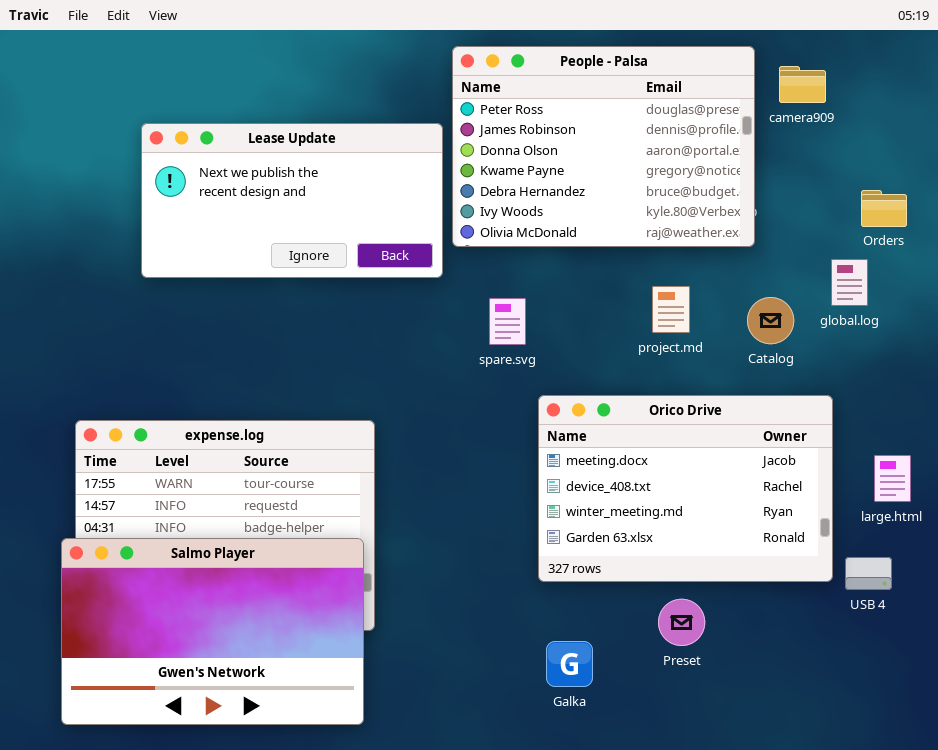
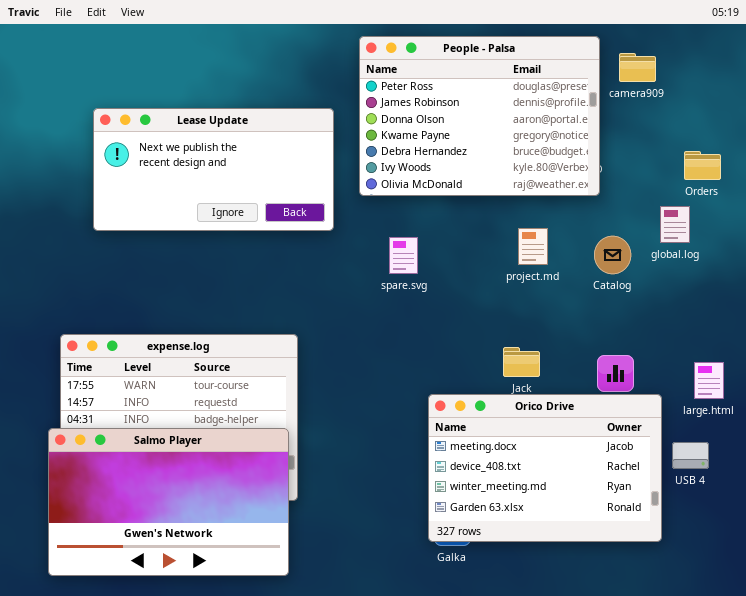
Lease Update: [141,123,443,278] -> [93,108,334,231], moved
Orico Drive: [538,395,833,582] -> [428,394,662,542], moved

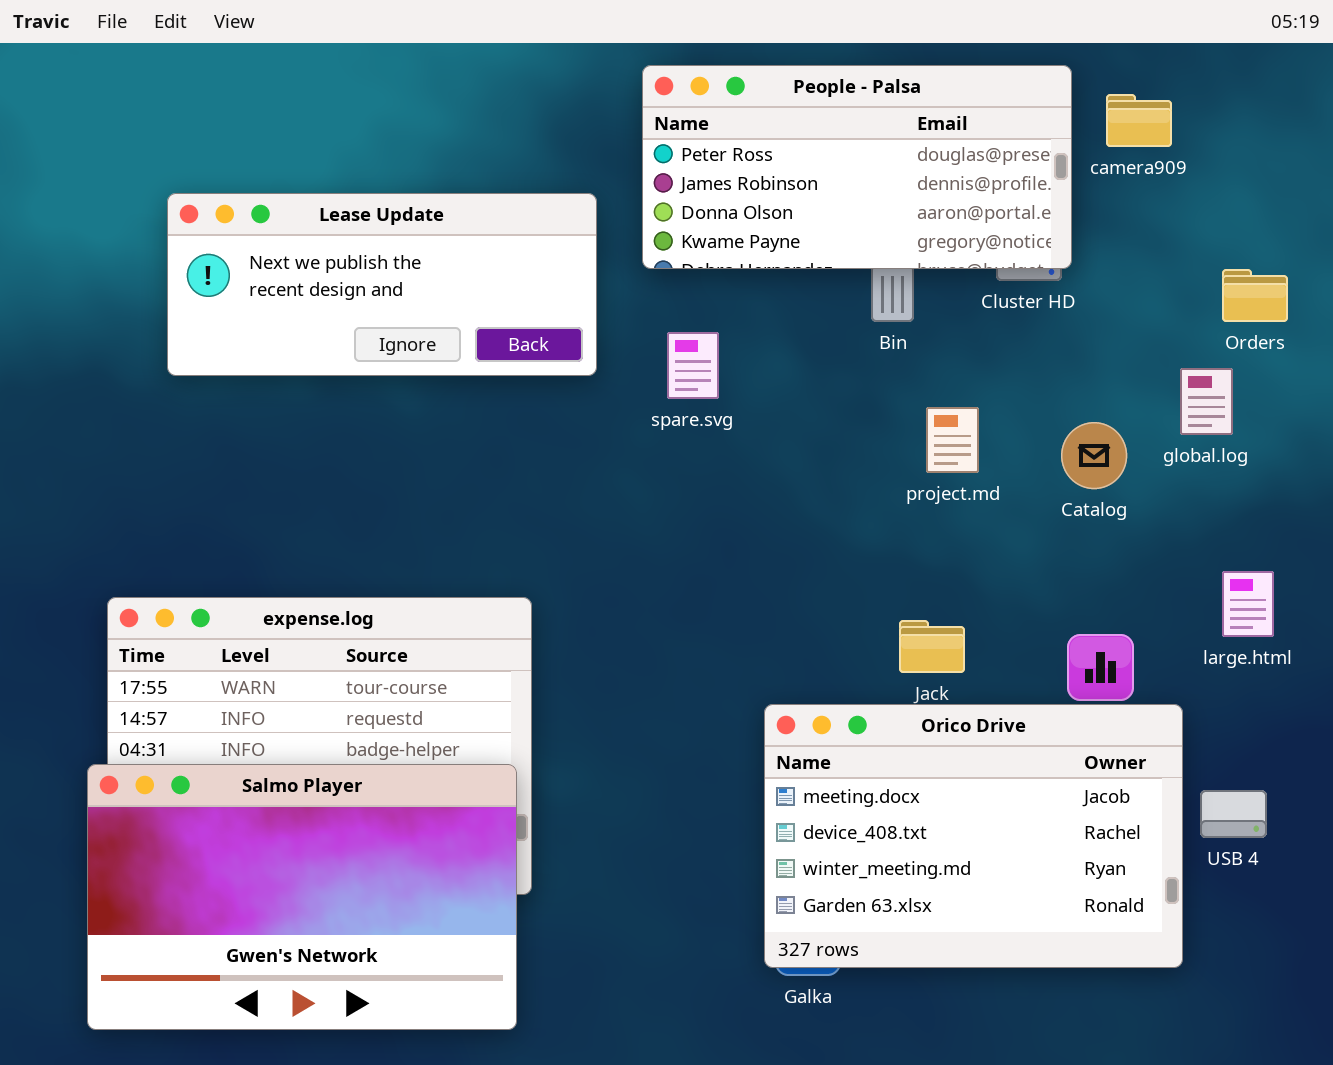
People - Palsa: [359,36,600,196] -> [642,65,1072,269], resized
Lease Update: [93,108,334,231] -> [167,193,597,376], resized
spare.svg: [389,237,418,274] -> [667,332,719,399], moved
large.html: [694,362,724,399] -> [1222,571,1274,637], moved

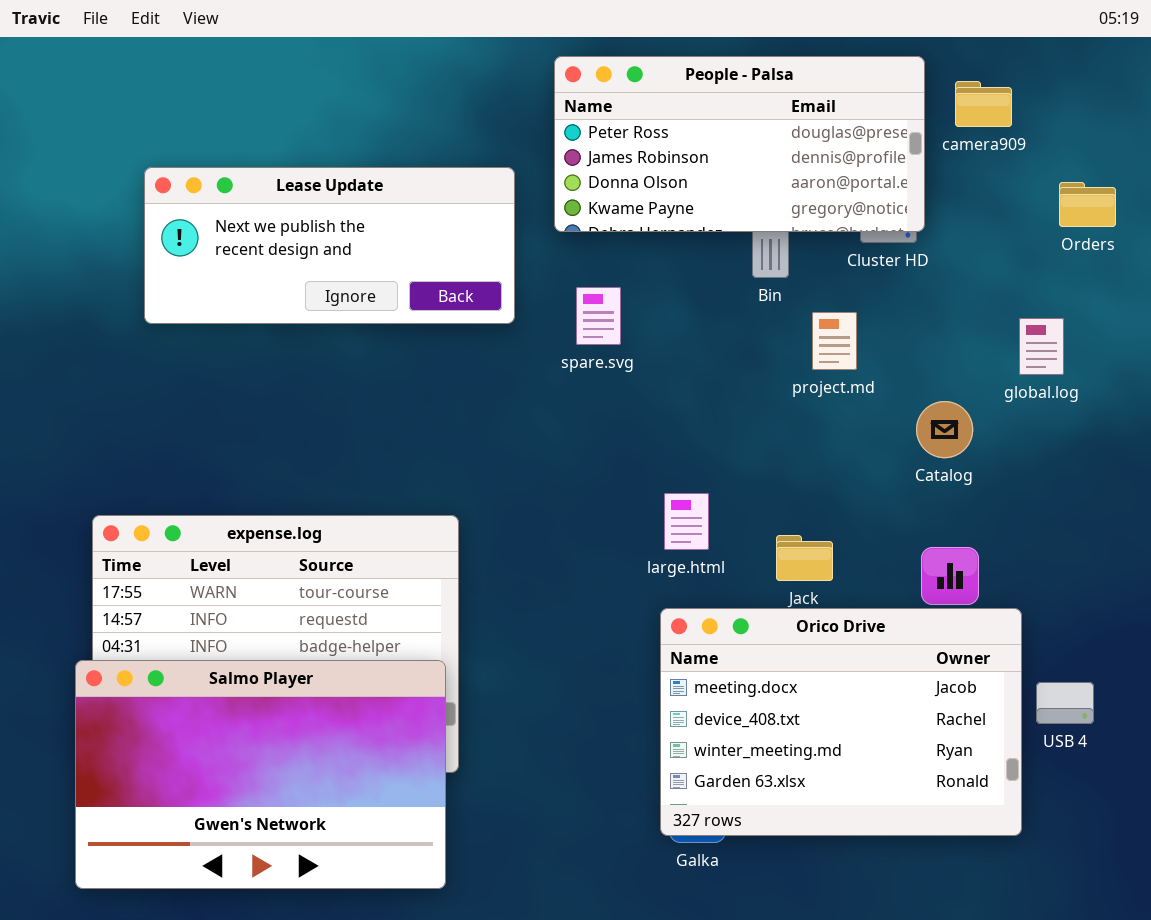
Orders: [1222,269,1288,322] -> [1059,182,1116,227], moved
project.md: [926,407,979,473] -> [812,312,857,370], moved
Catalog: [1061,422,1127,489] -> [916,401,973,458], moved
large.html: [1222,571,1274,637] -> [664,493,709,550], moved

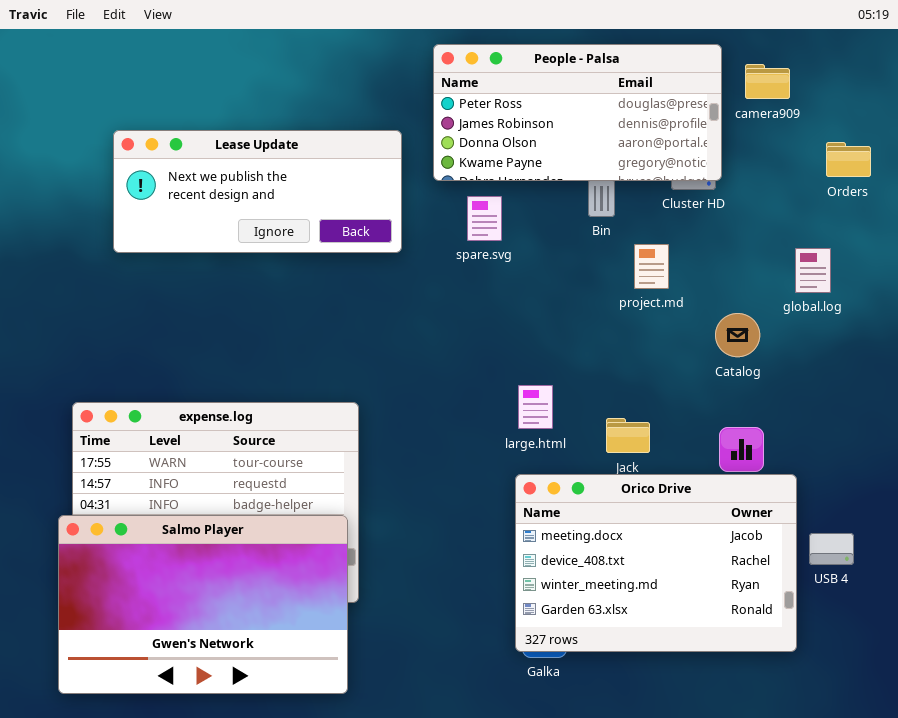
spare.svg: [576,287,621,345] -> [467,196,502,241], moved

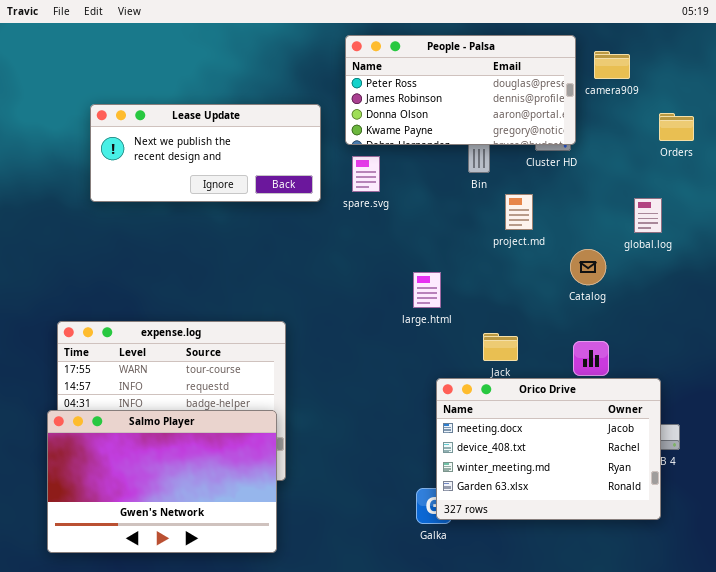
spare.svg: [467,196,502,241] -> [352,156,380,192], moved
large.html: [518,385,553,429] -> [413,272,441,308], moved
Orico Drive: [515,474,797,652] -> [436,378,661,520], moved

